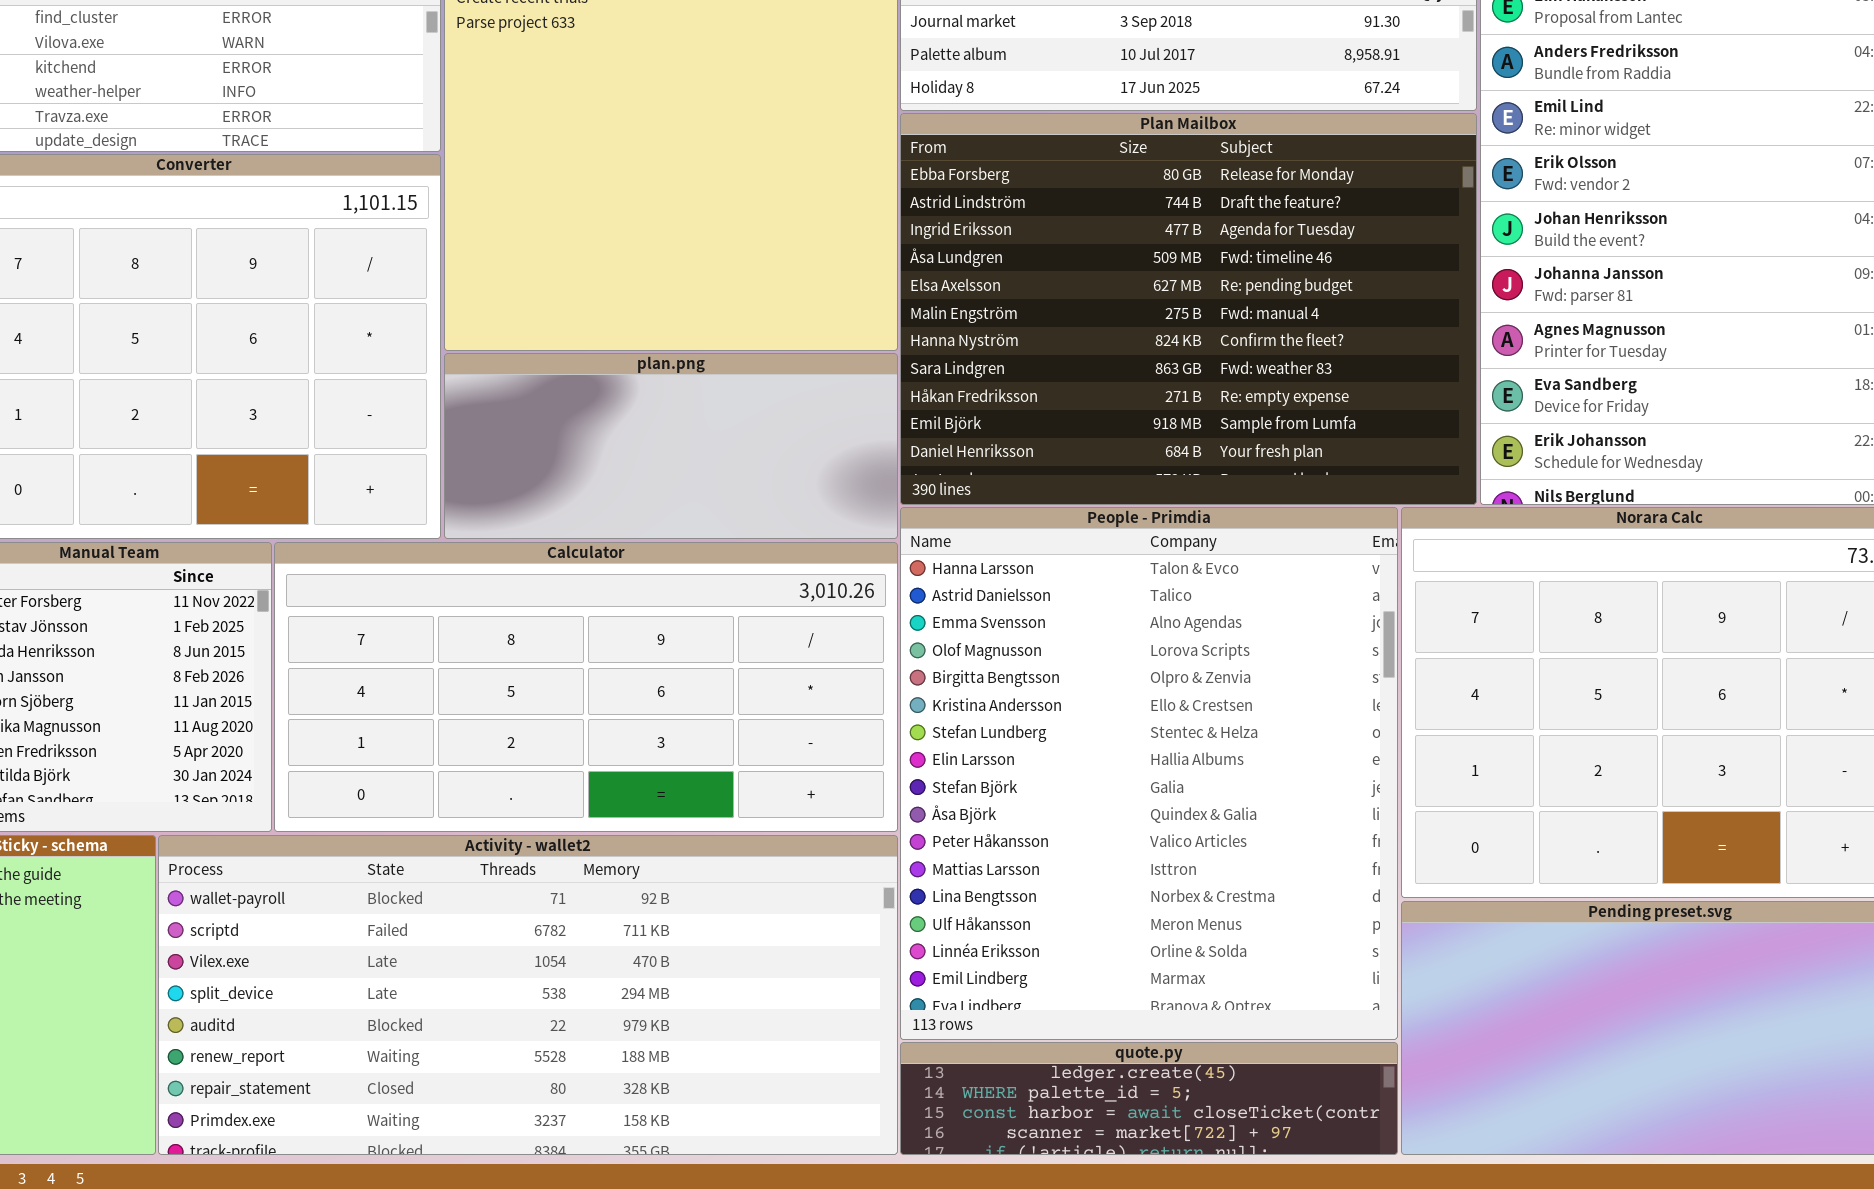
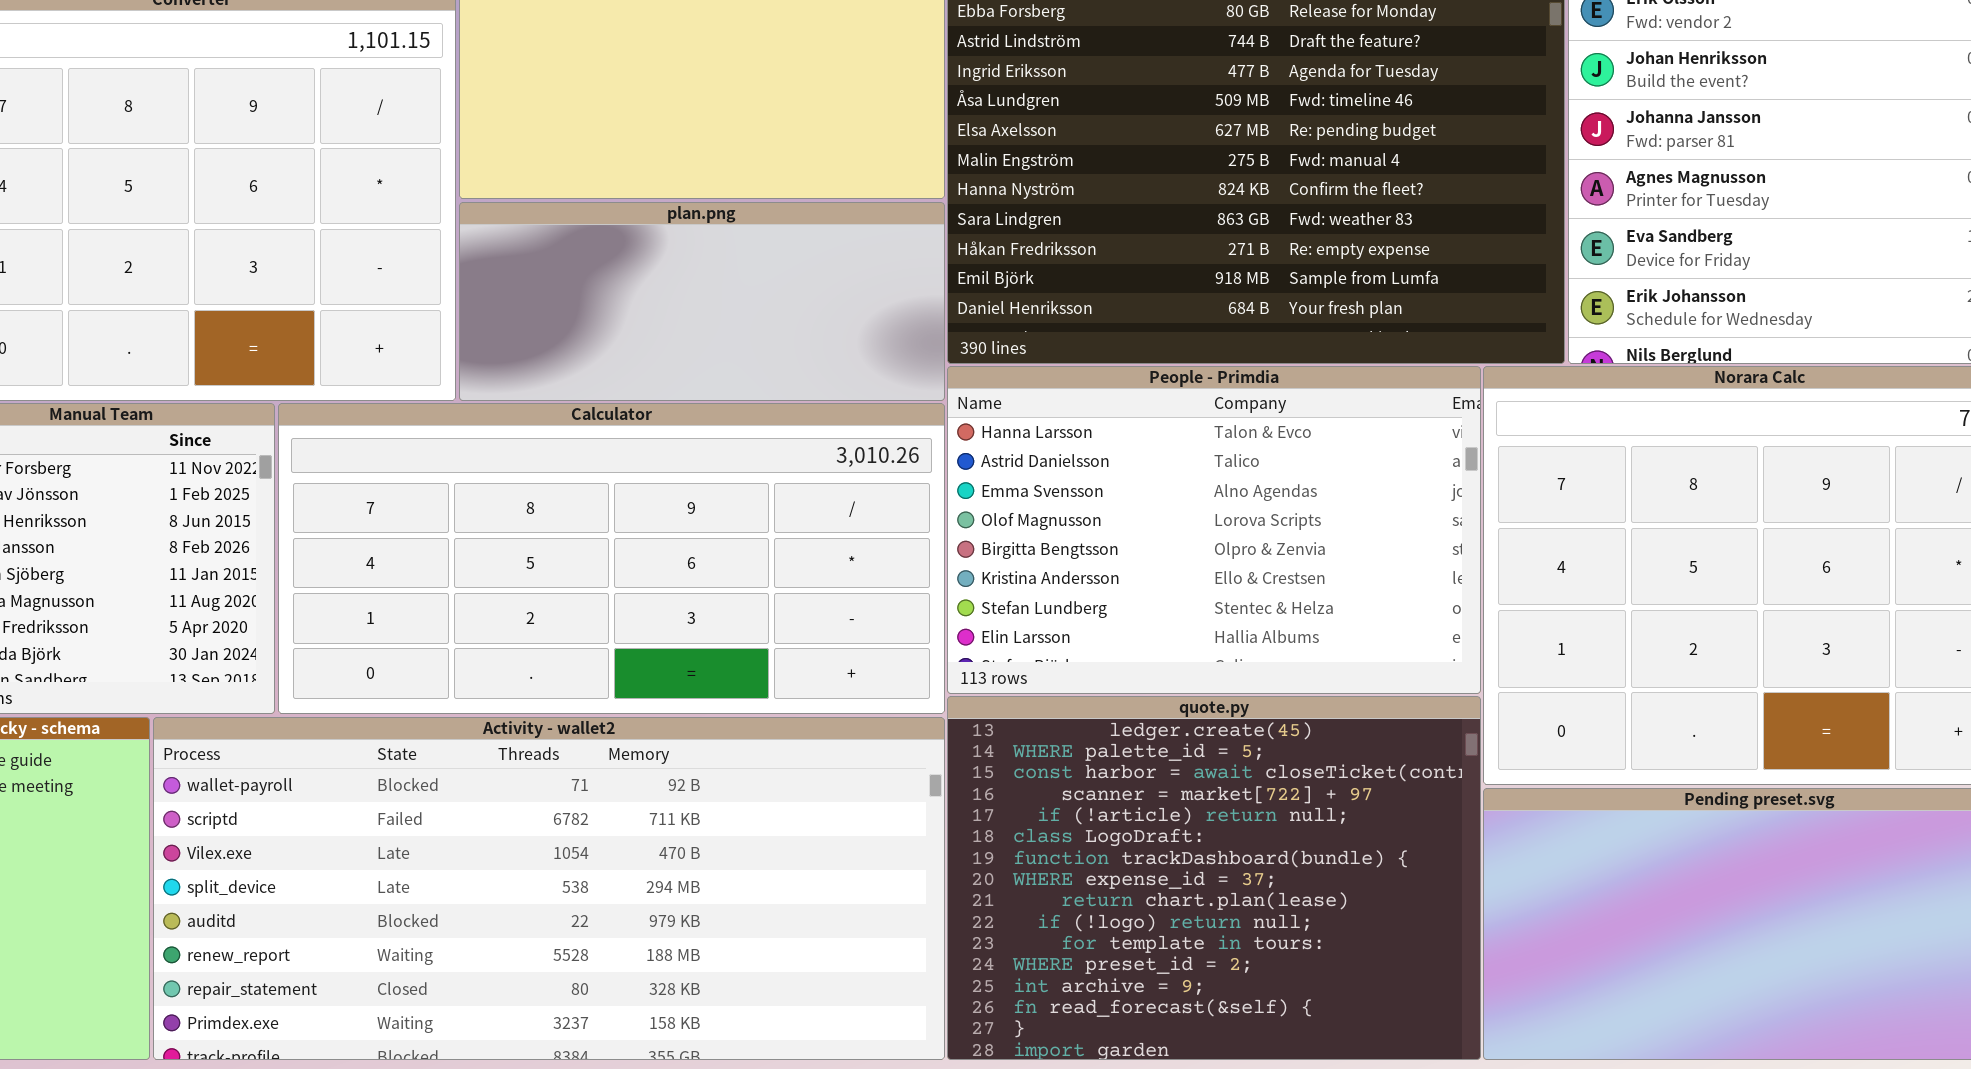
People - Primdia: [900,507,1398,1040] -> [947,366,1481,694], resized
quote.py: [900,1042,1398,1155] -> [947,696,1481,1060], resized

